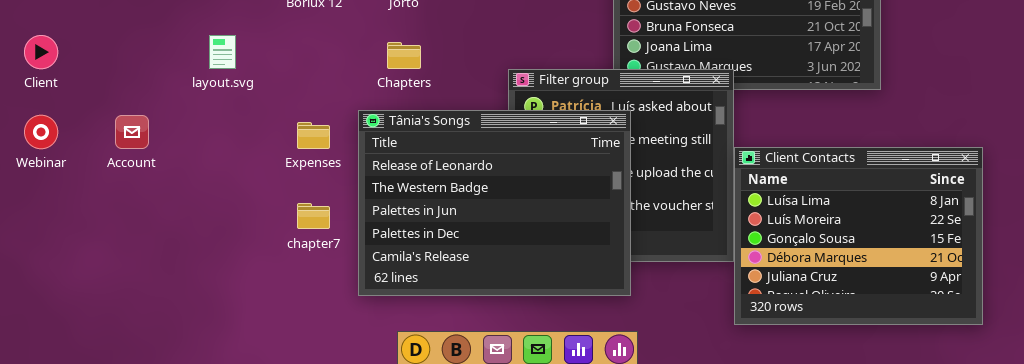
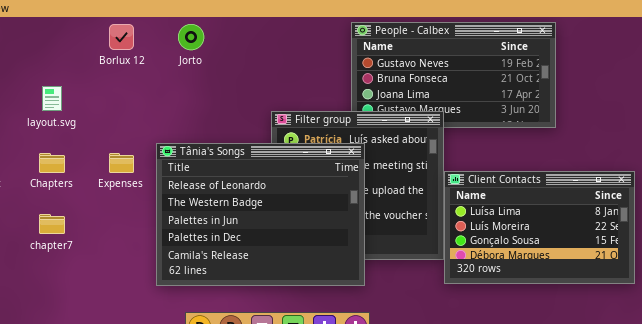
Chapters: [387,42,421,69] -> [39,153,65,173], moved
Client Contacts: [734,147,983,325] -> [444,171,635,284], resized
chapter7: [297,203,330,229] -> [39,214,65,234], moved

